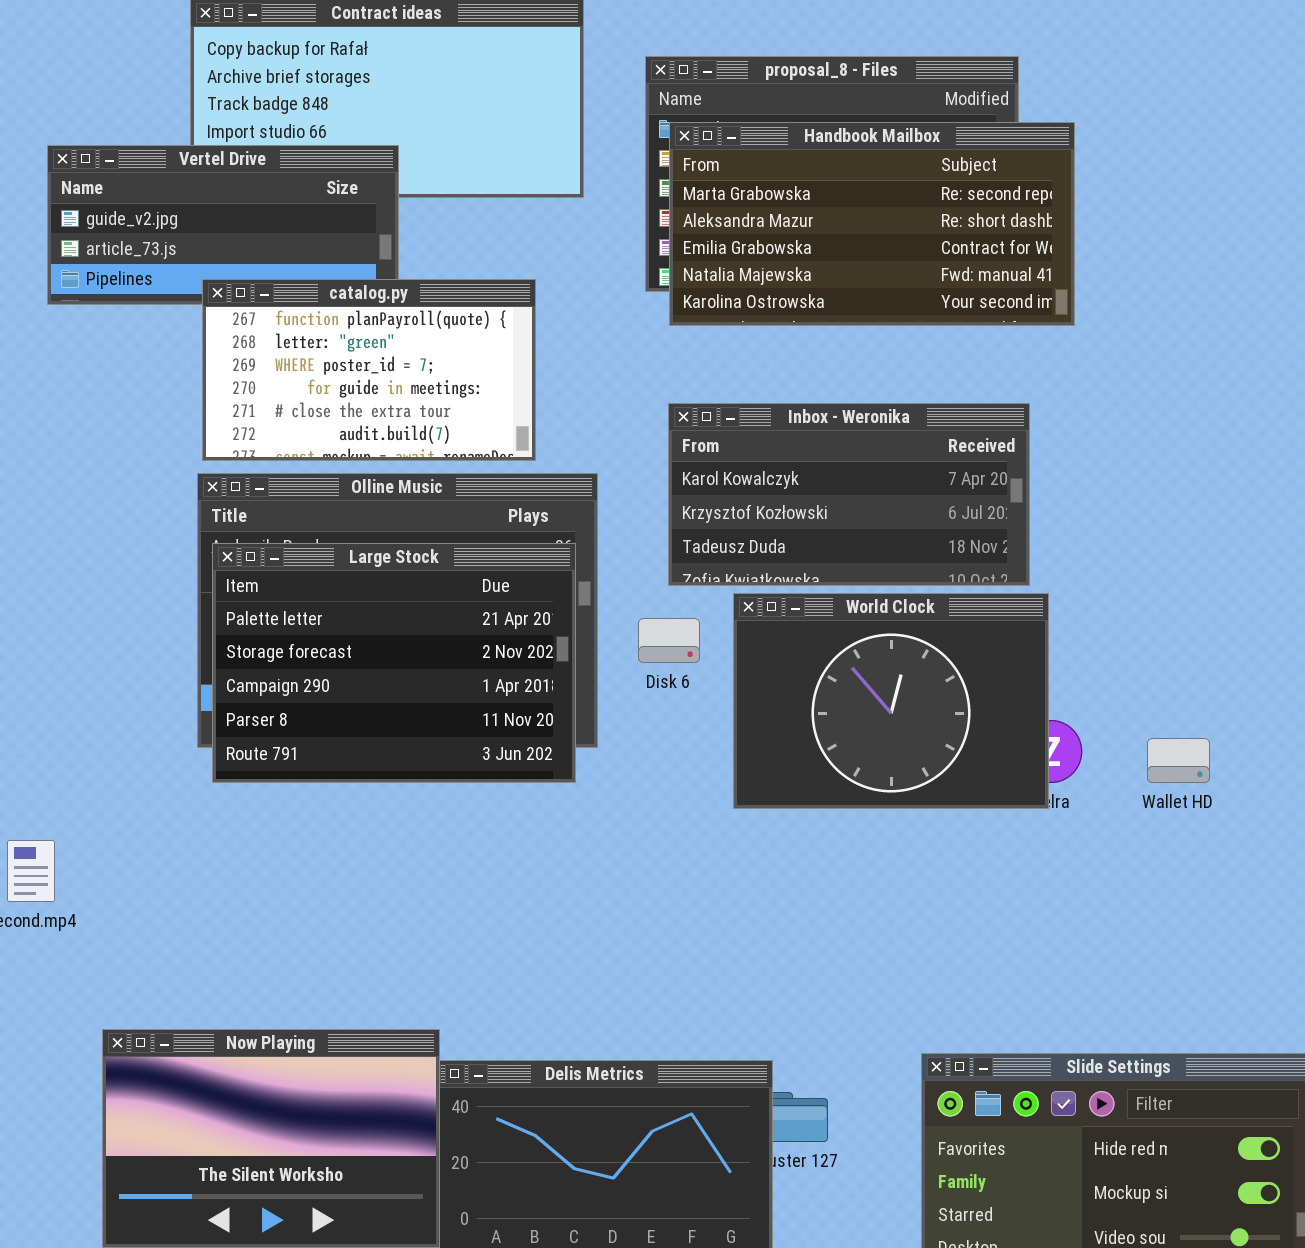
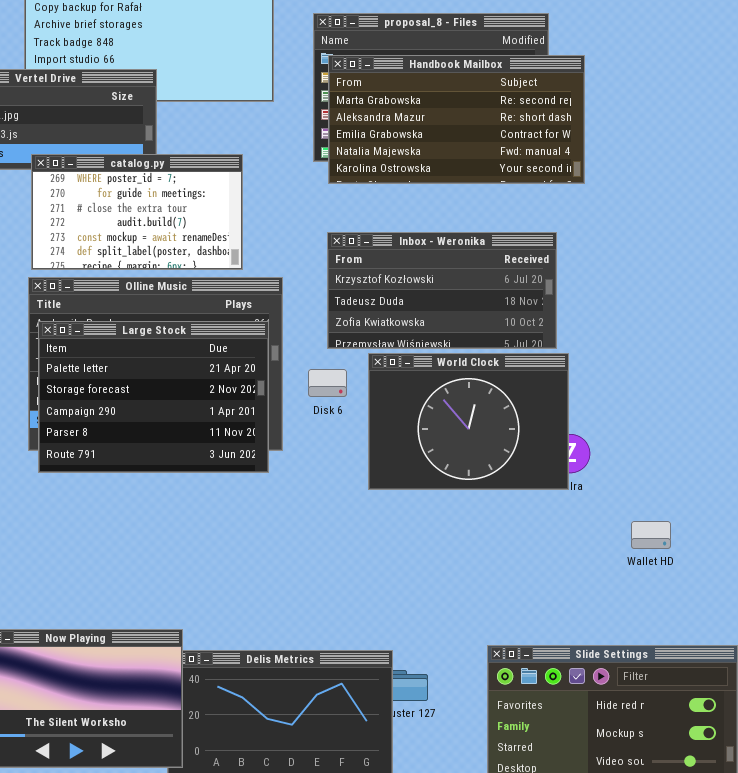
catalog.py: [202,279,536,461] -> [31,154,243,270], scrolled down 2 rows
Inbox - Weronika: [668,403,1030,586] -> [327,232,557,349], scrolled down 1 row
Wallet HD: [1147,738,1210,783] -> [631,521,671,549], moved

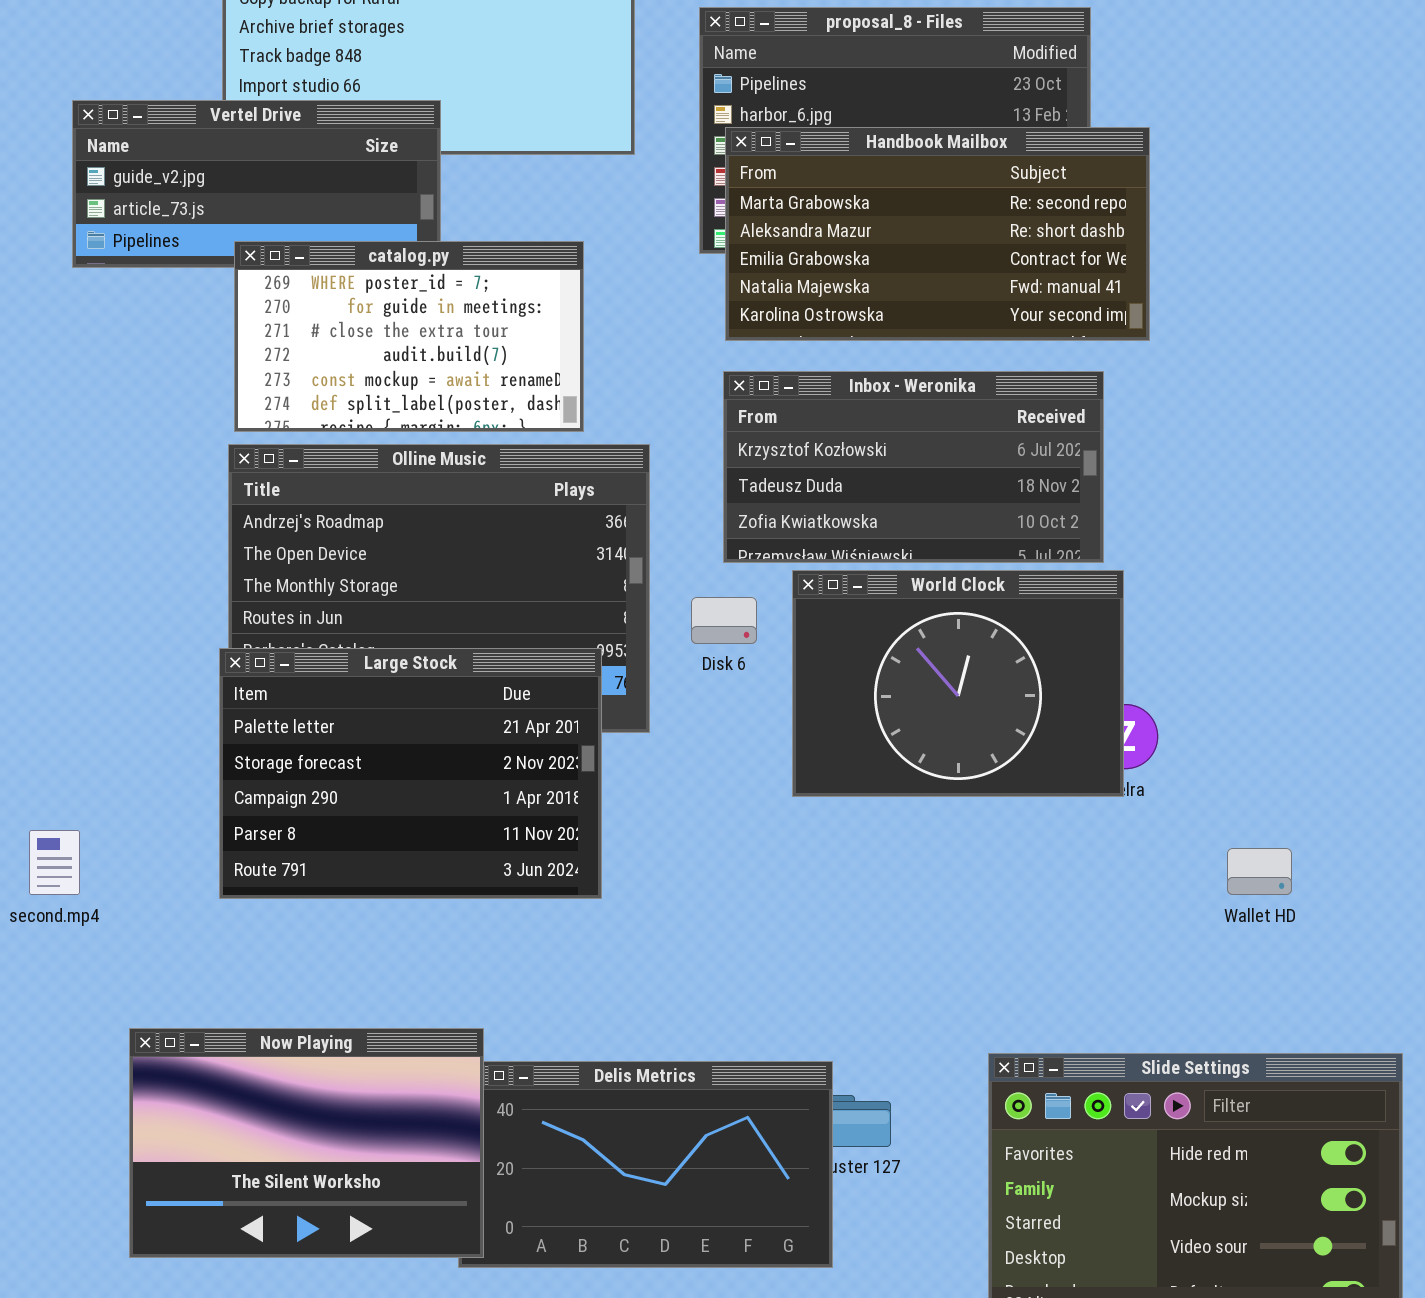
Handbook Mailbox: [328,55,585,184] -> [725,127,1150,341], moved
Large Stock: [38,321,269,473] -> [219,648,602,899], moved

